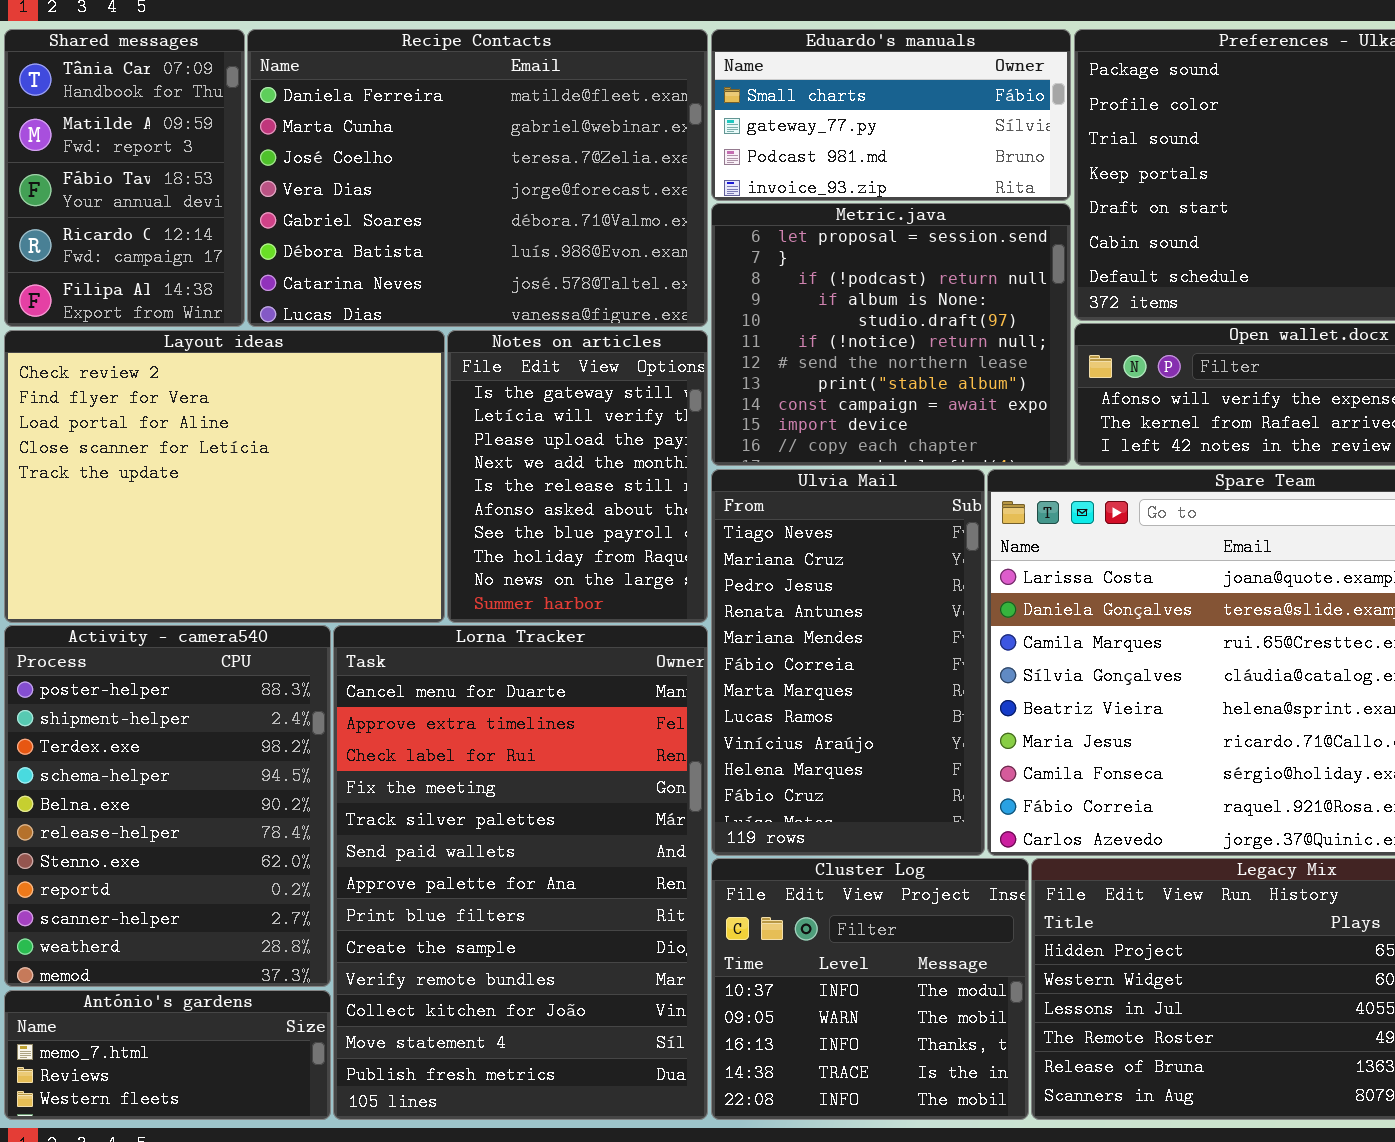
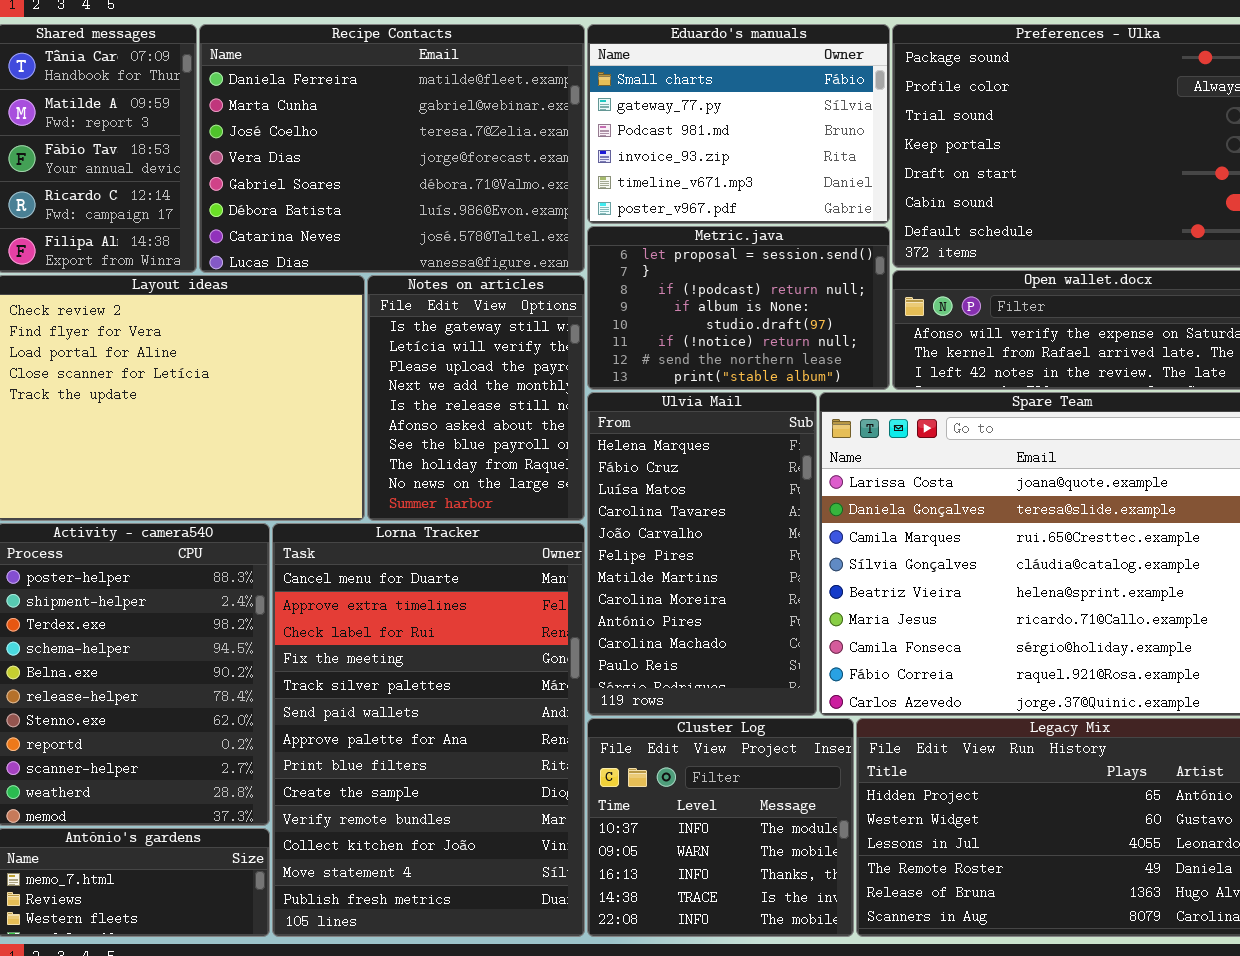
Eduardo's manuals: [711,29,1071,201] -> [587,24,890,224], resized
Metric.java: [711,203,1071,466] -> [587,226,890,390], resized
Ulvia Mail: [711,469,985,856] -> [587,392,817,716], scrolled down 9 rows

